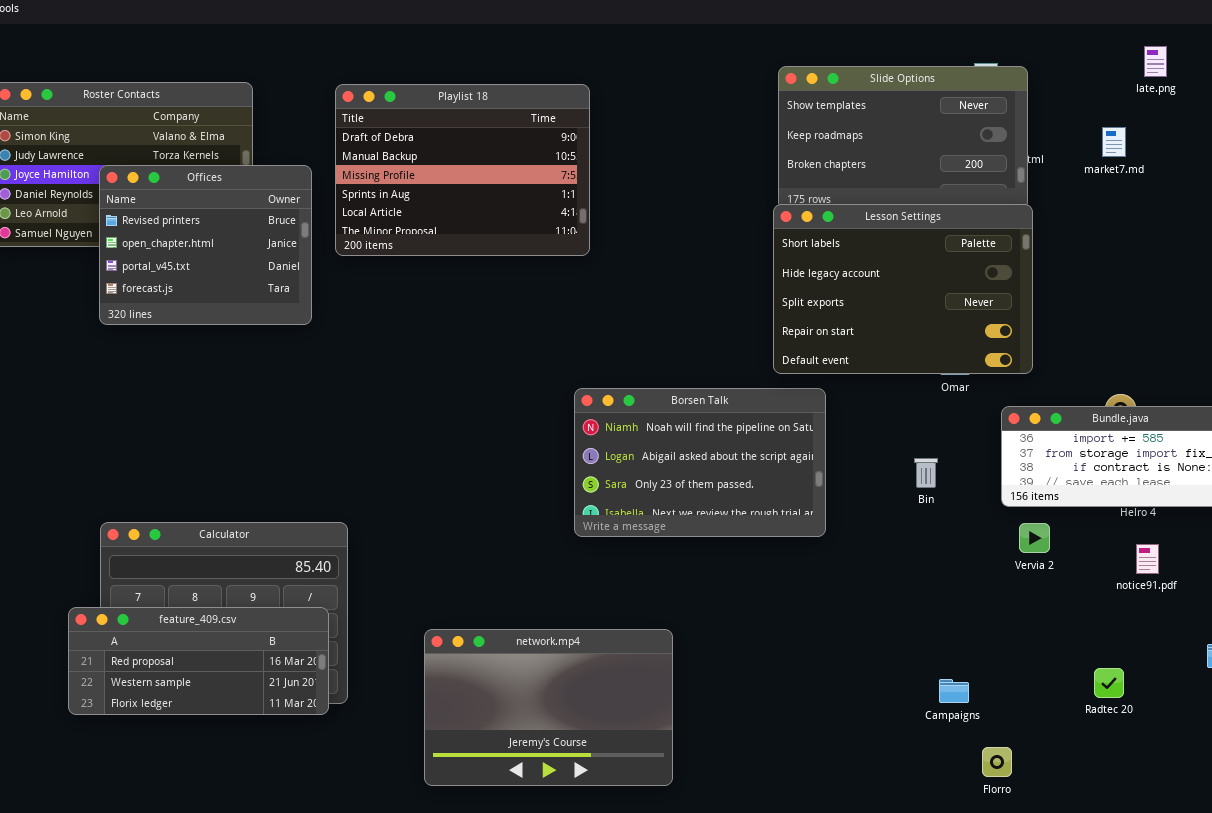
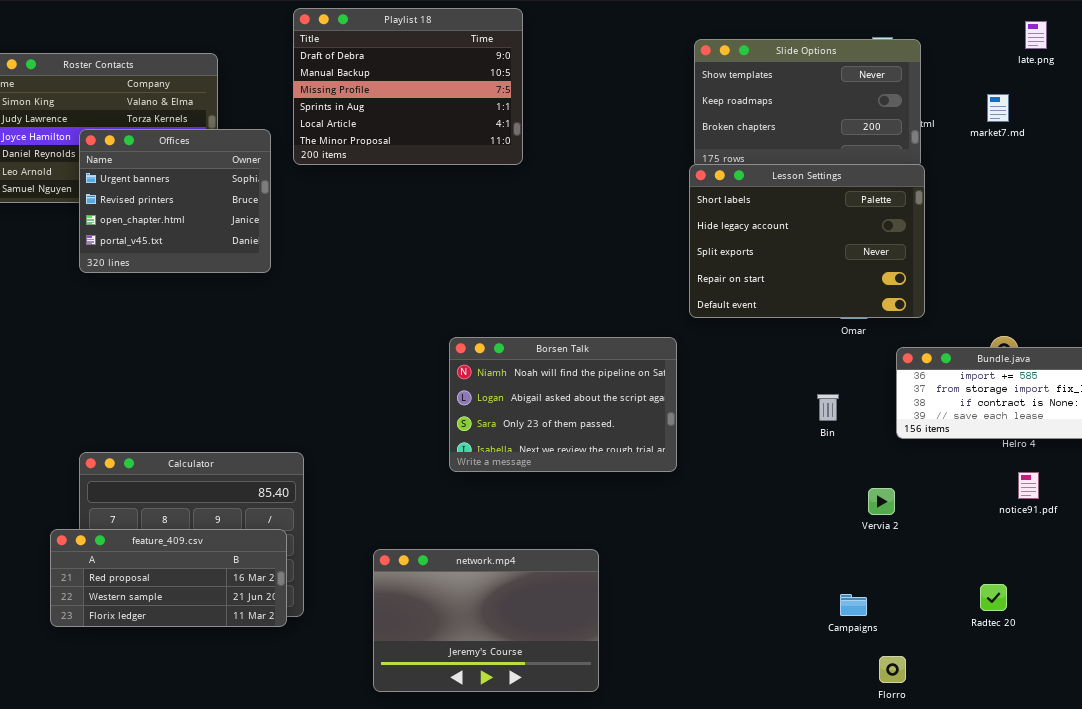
Playlist 18: [335,84,590,256] -> [293,8,523,165], moved
Offices: [99,165,312,325] -> [79,129,271,273], scrolled up 1 row
Borsen Talk: [574,388,826,537] -> [449,337,677,472], moved
Vervia 2: [1019,523,1050,553] -> [868,488,895,515], moved

